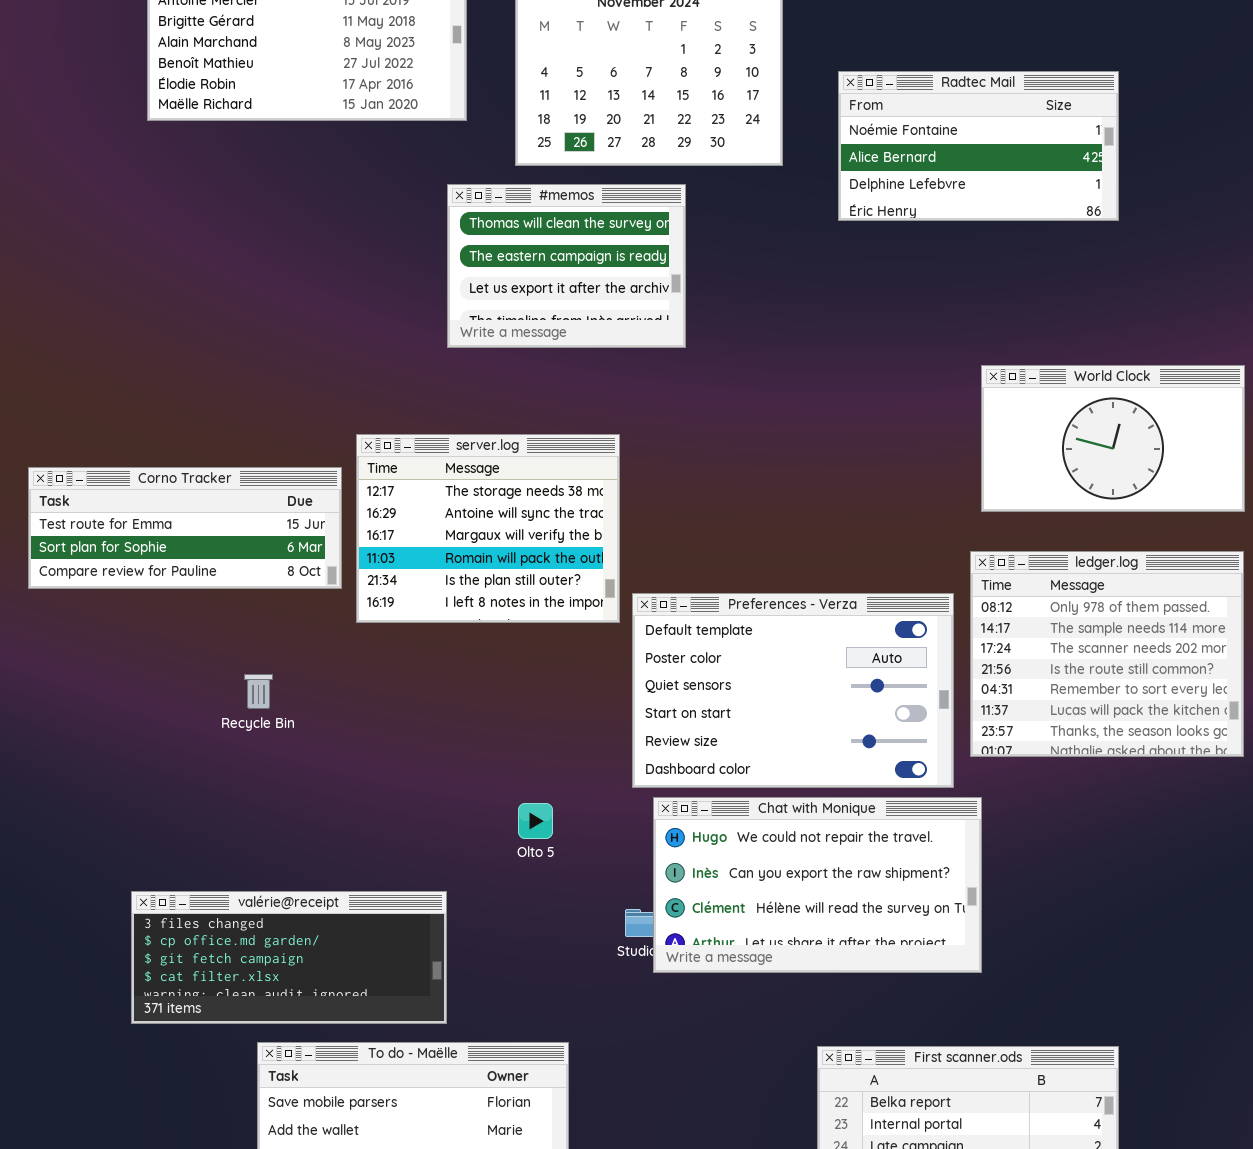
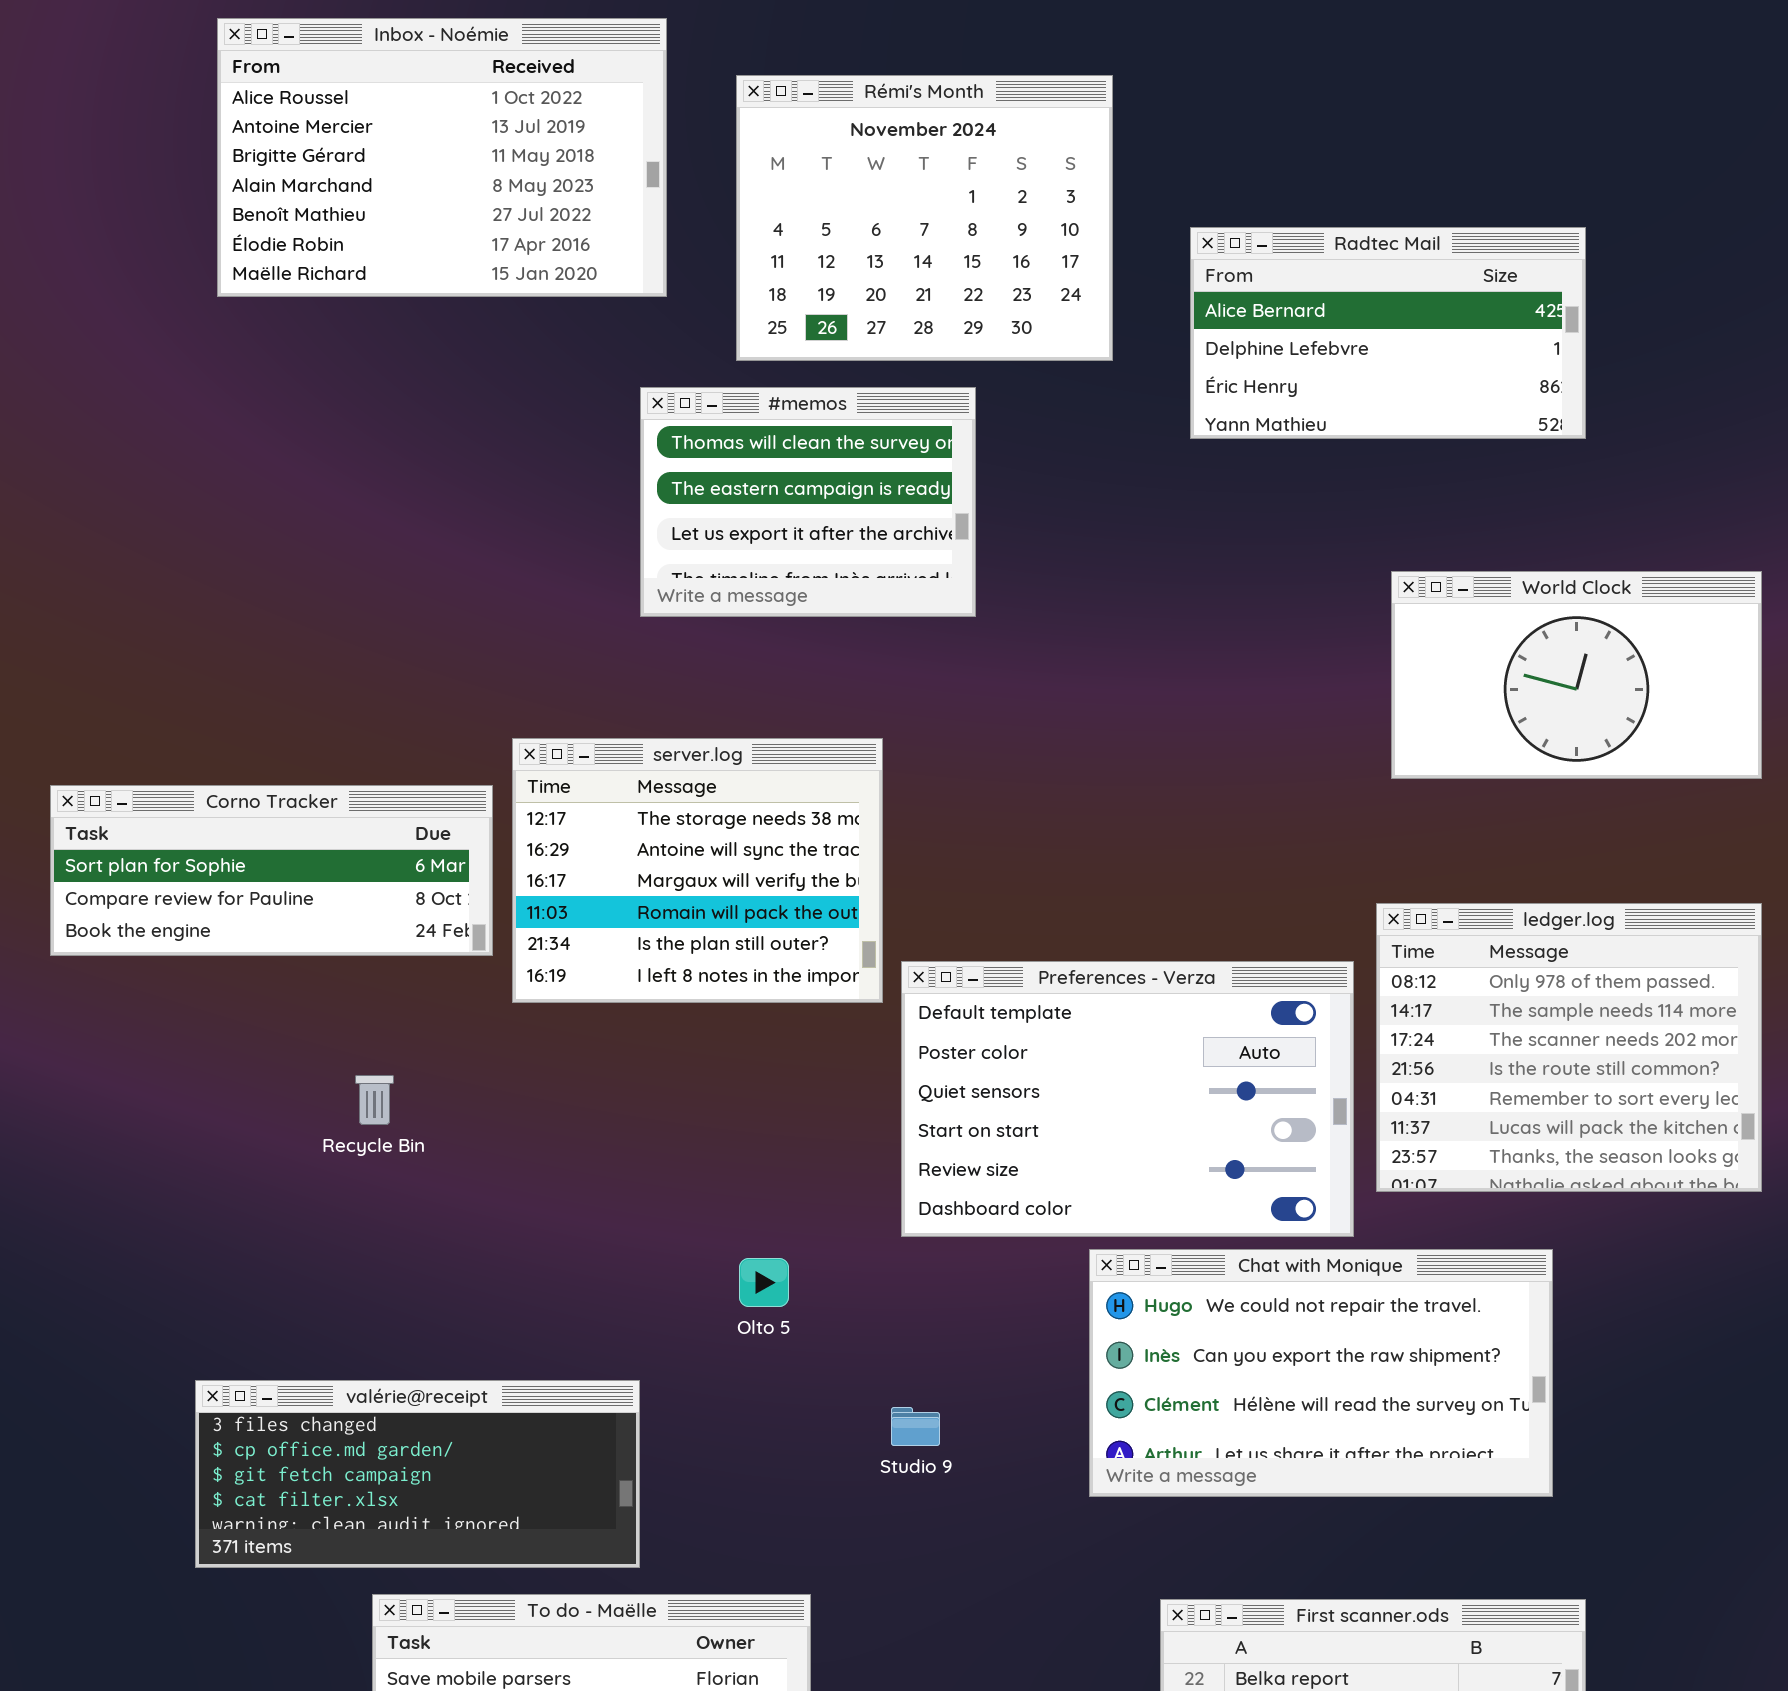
Radtec Mail: [838,71,1119,221] -> [1190,227,1586,439], scrolled down 1 row
World Clock: [981,365,1245,512] -> [1391,571,1762,779], moved
Corno Tracker: [28,467,342,589] -> [50,785,493,956], scrolled down 1 row
Chat with Monique: [653,797,982,973] -> [1089,1249,1553,1497], moved

